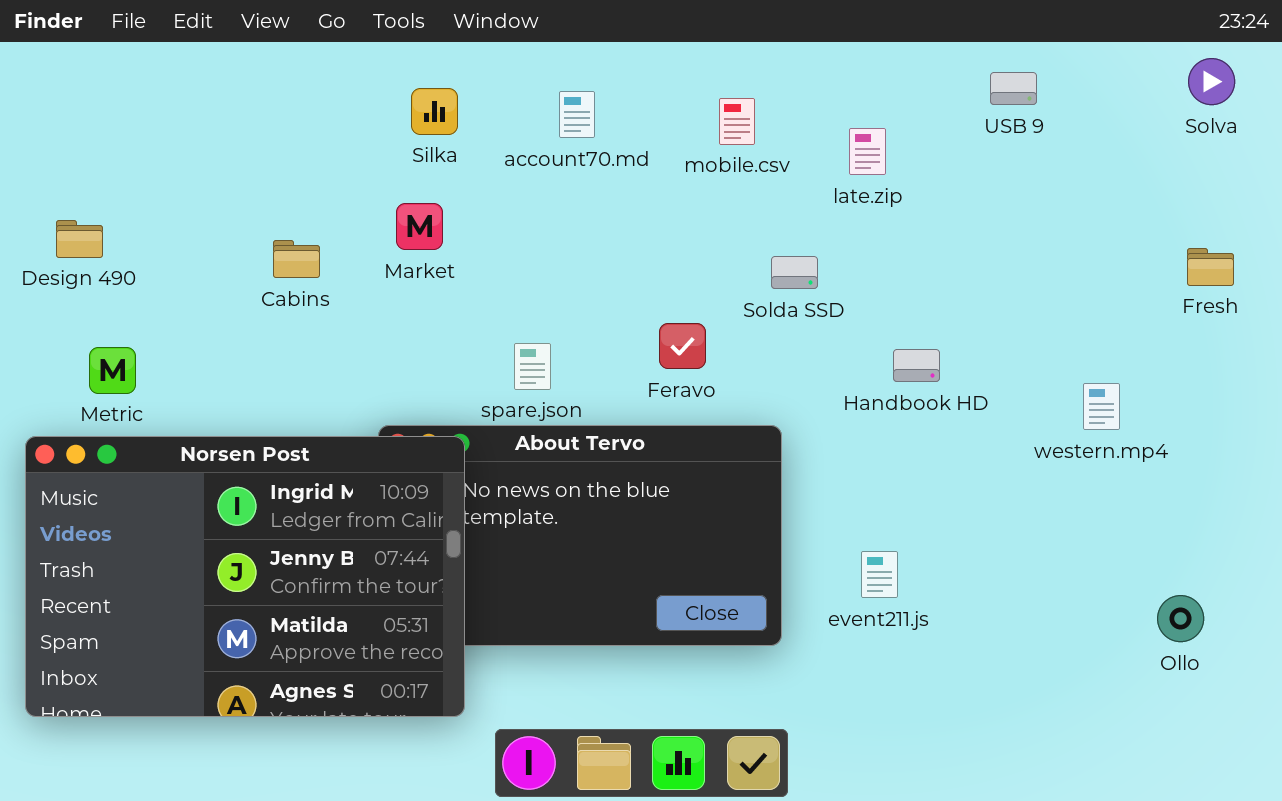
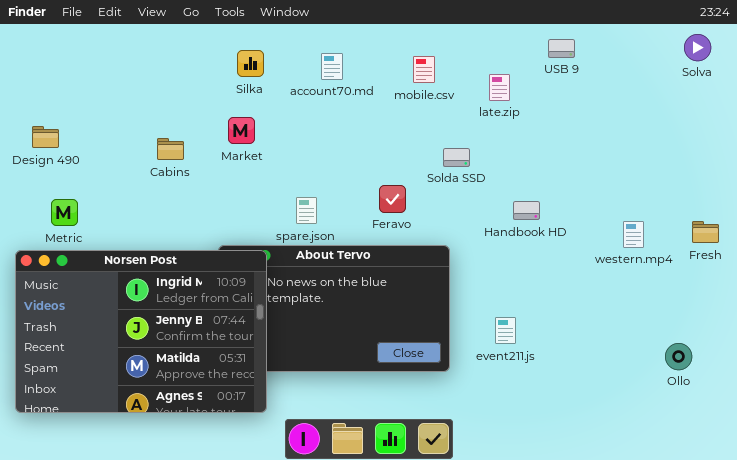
USB 9: [990,72,1037,105] -> [548,39,575,58], moved
Fresh: [1187,248,1234,286] -> [692,221,719,243], moved

